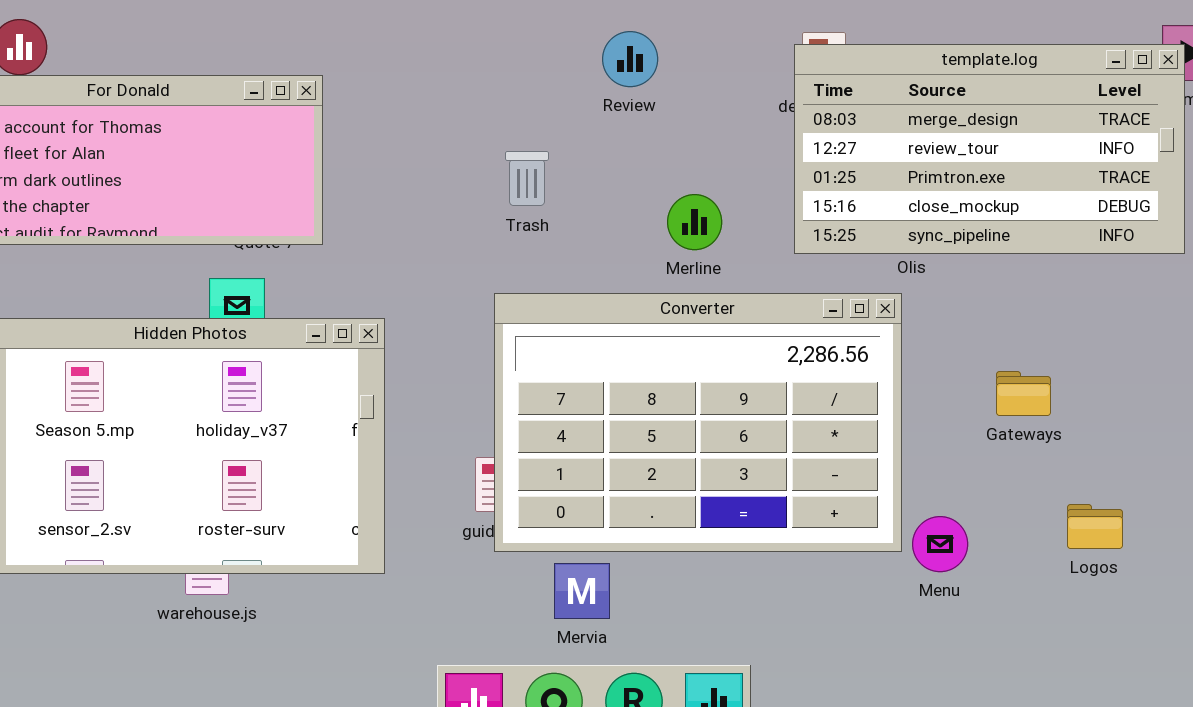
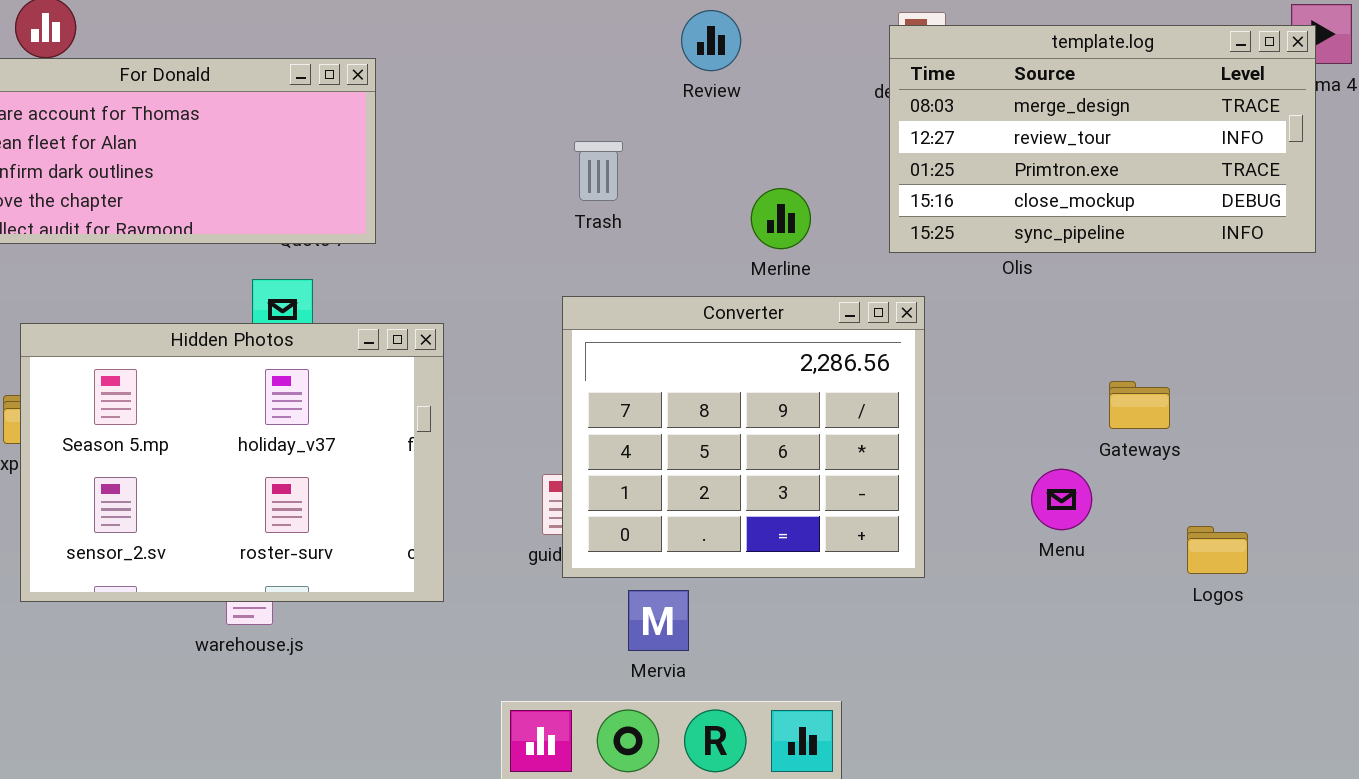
Converter: [494,293,902,552] -> [562,296,925,578], resized
Menu: [912,516,968,572] -> [1031,469,1092,530], moved

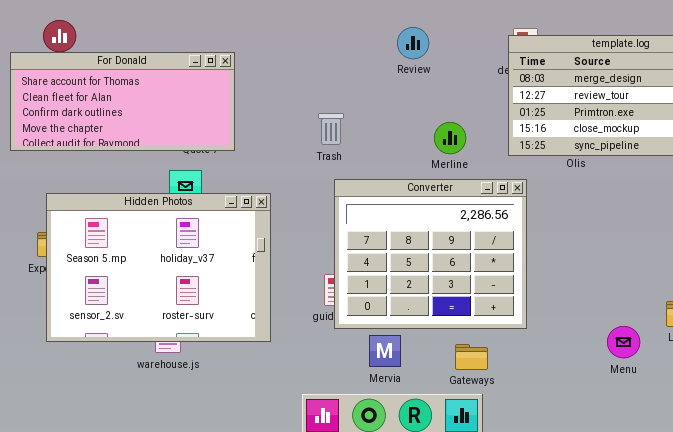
Trash: [574,141,623,201] -> [318,113,344,145], moved
Gateways: [1109,381,1170,429] -> [455,344,488,370], moved
Menu: [1031,469,1092,530] -> [607,326,640,358], moved

